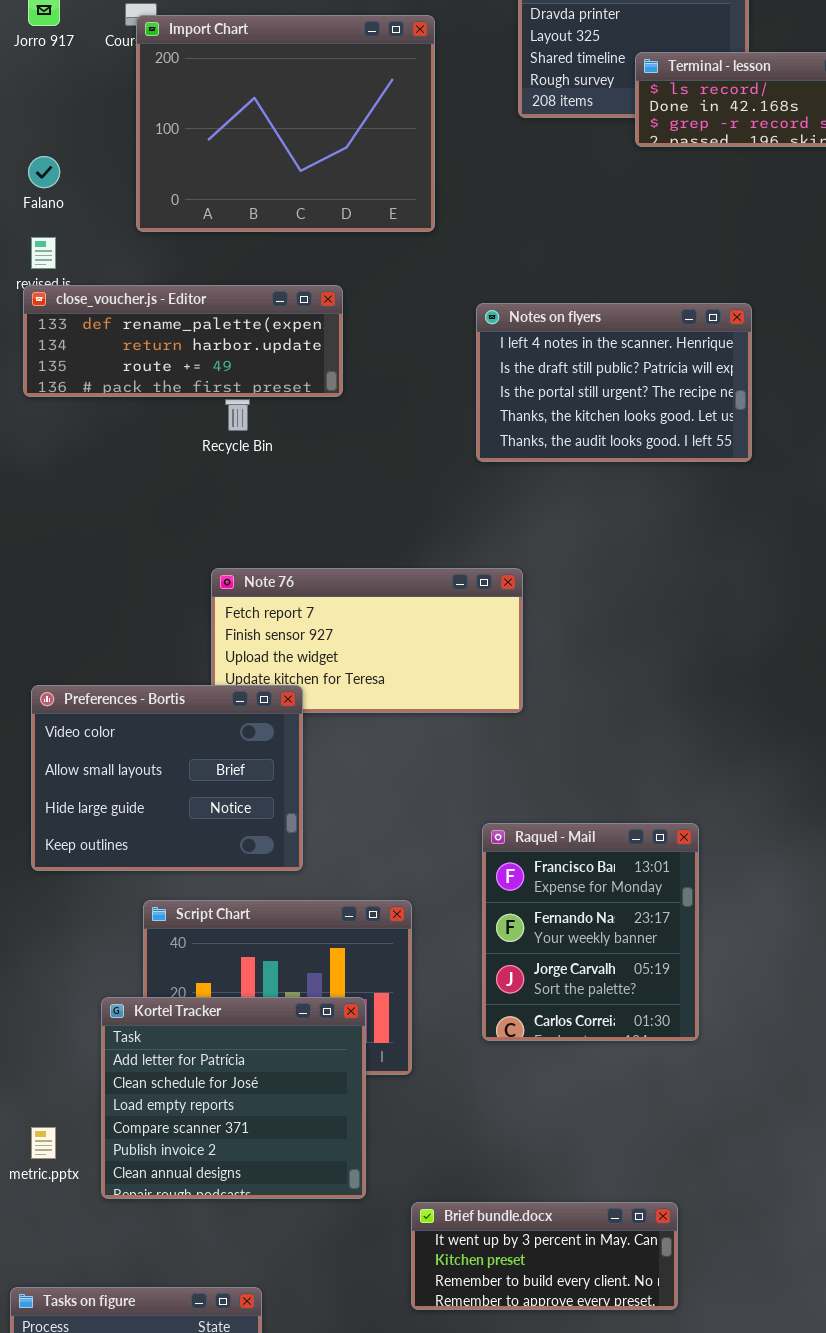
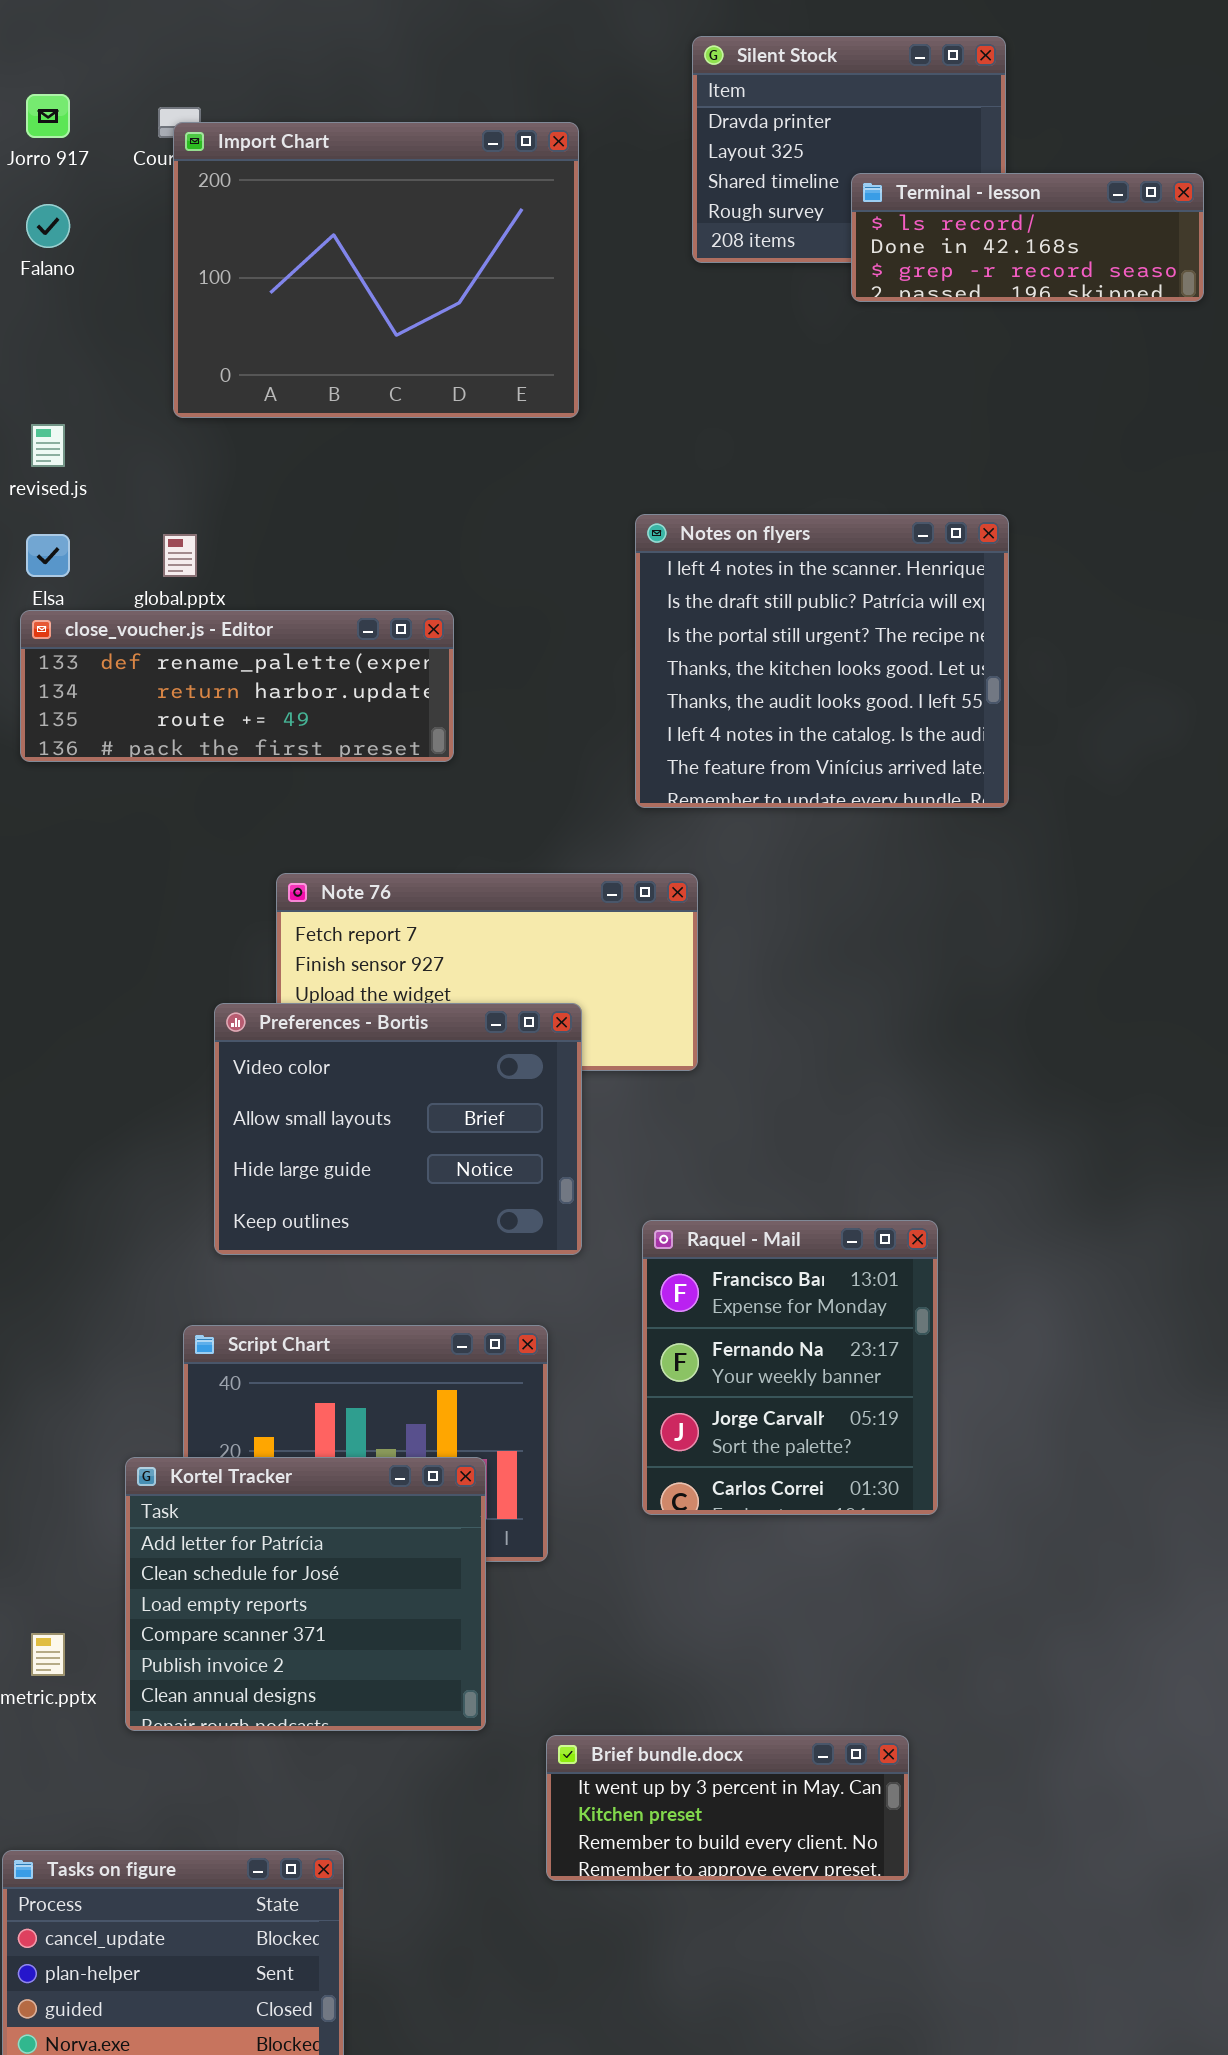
Falano: [28,156,60,188] -> [26,204,70,248], moved
close_voucher.js - Editor: [23,285,343,397] -> [20,610,454,762], moved
Notes on flyers: [476,303,752,462] -> [635,514,1009,808], resized
Preferences - Bortis: [31,685,303,871] -> [214,1003,582,1255], moved

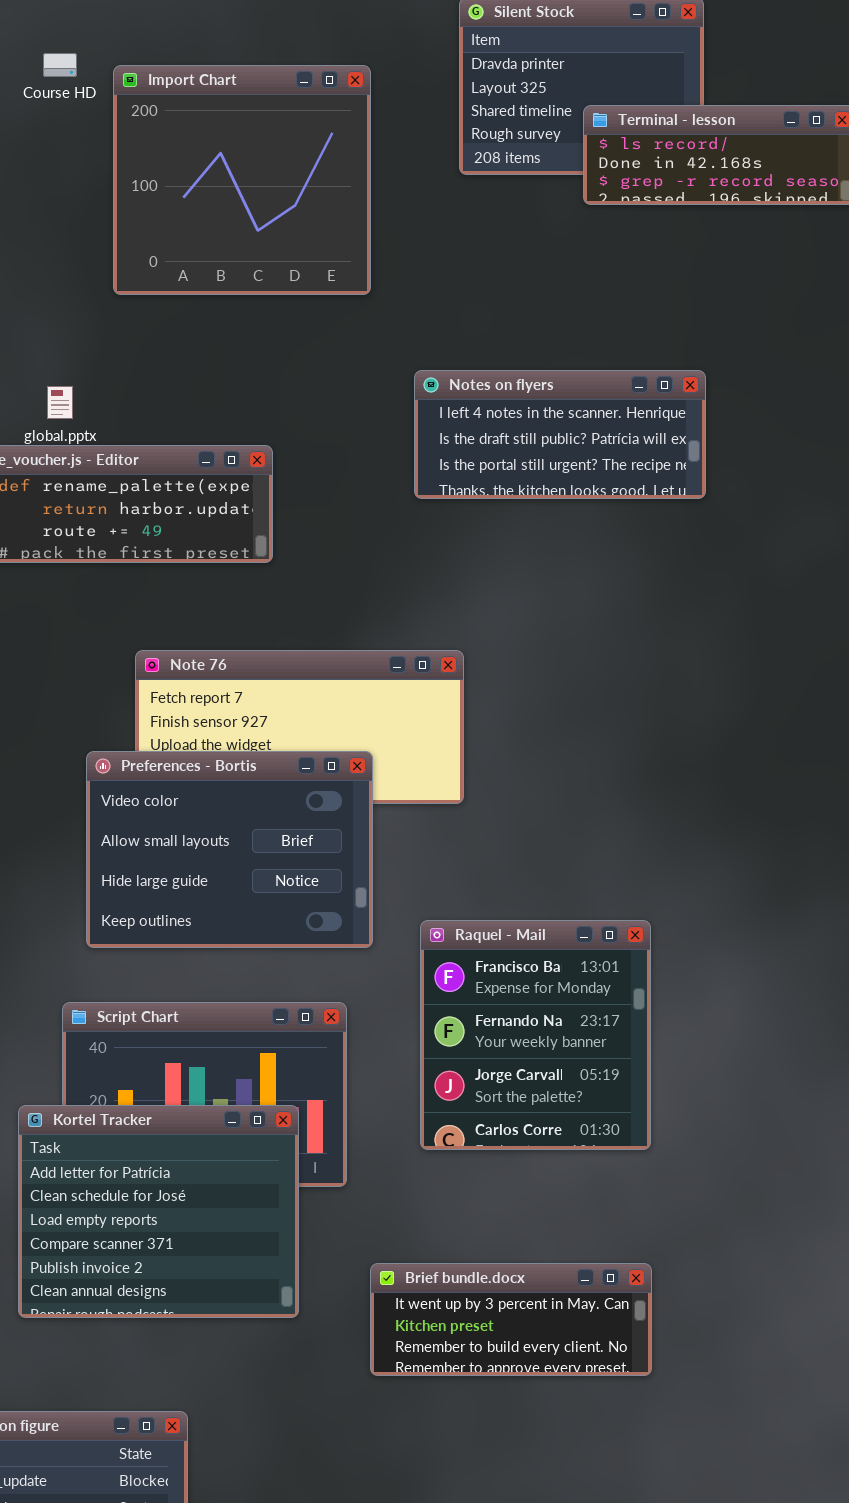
Import Chart: [173,122,579,418] -> [113,65,371,295], resized
Notes on flyers: [635,514,1009,808] -> [414,370,706,499], resized
Brief bundle.docx: [546,1735,909,1881] -> [370,1263,652,1376], moved

